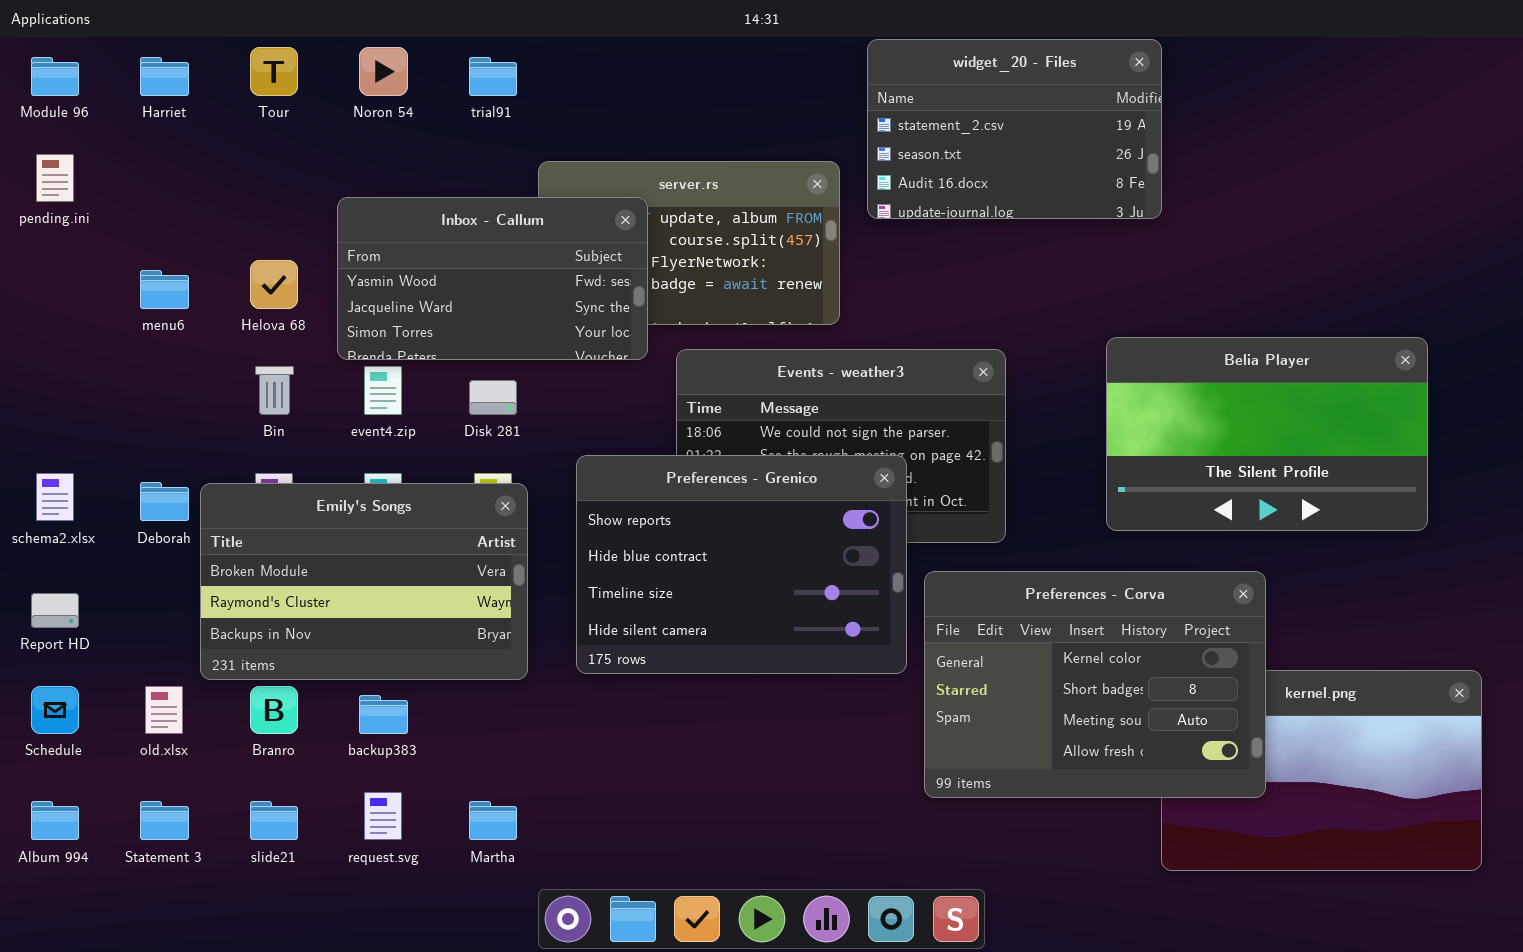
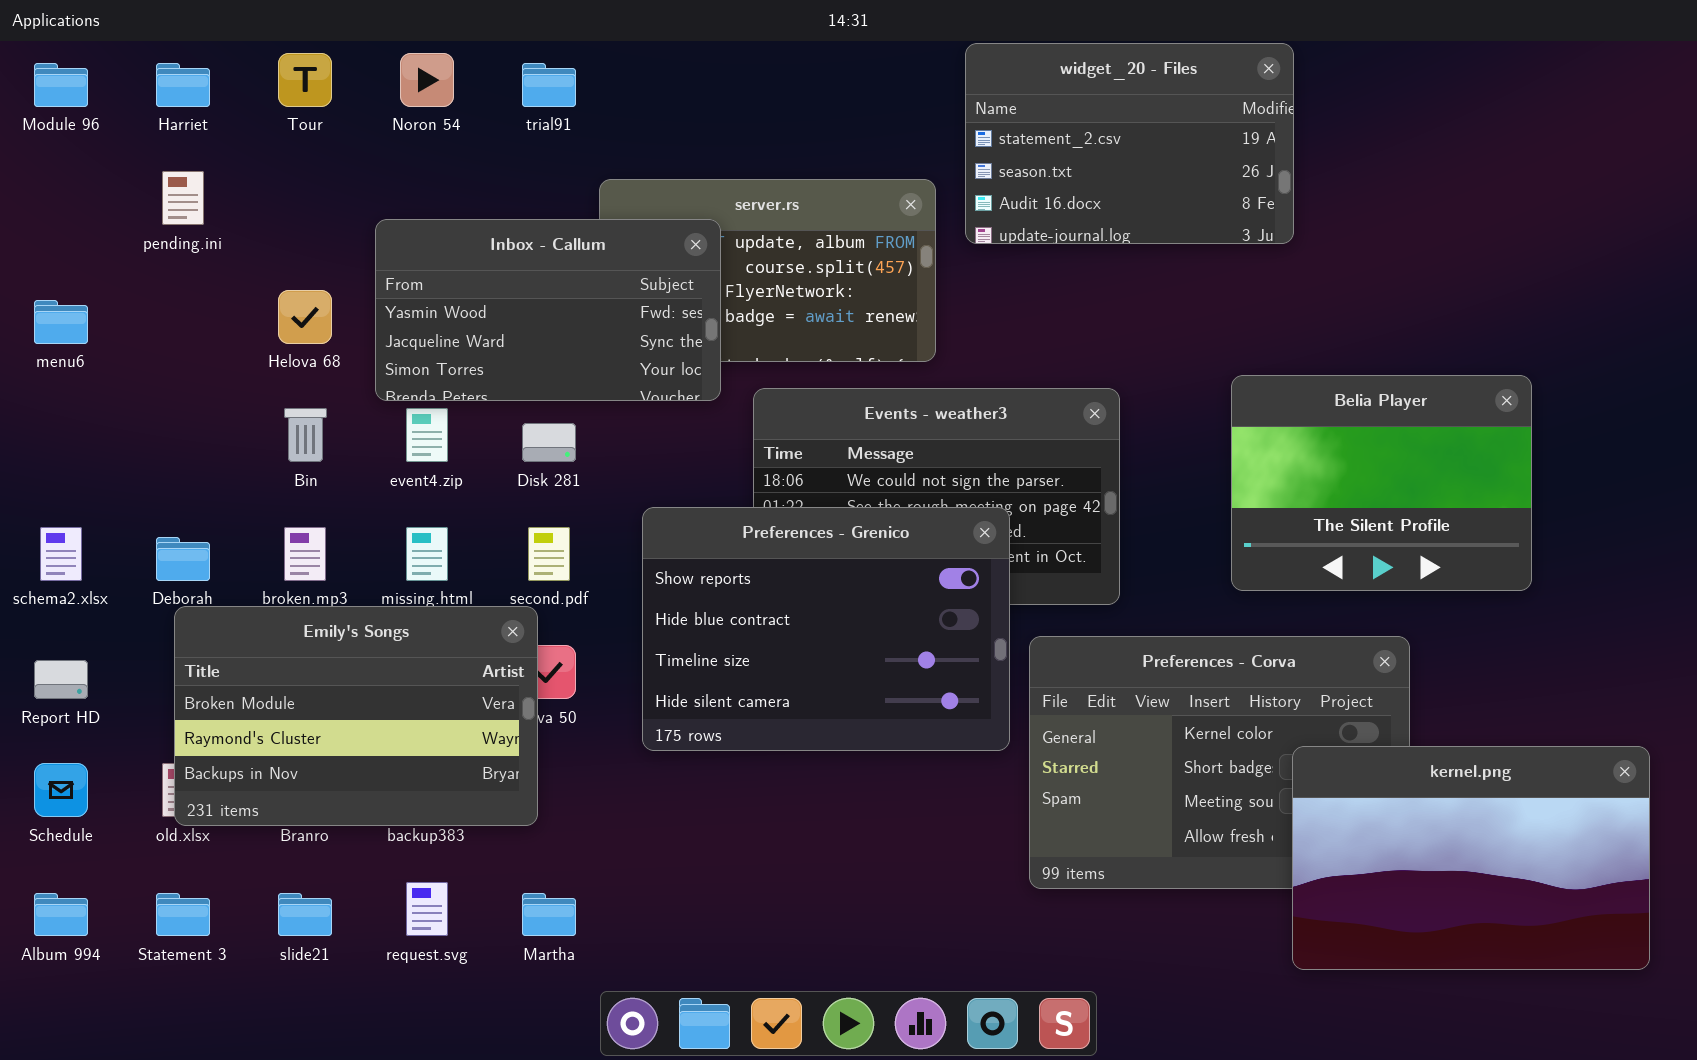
pending.ini: [36,154,74,202] -> [162,171,204,225], moved
menu6: [140,270,189,309] -> [34,300,88,344], moved
Belia Player: [1106,337,1428,531] -> [1231,375,1532,591], resized
Emily's Songs: [200,483,528,680] -> [174,606,538,826], moved
kernel.png: [1161,670,1482,871] -> [1292,746,1650,970], raised

